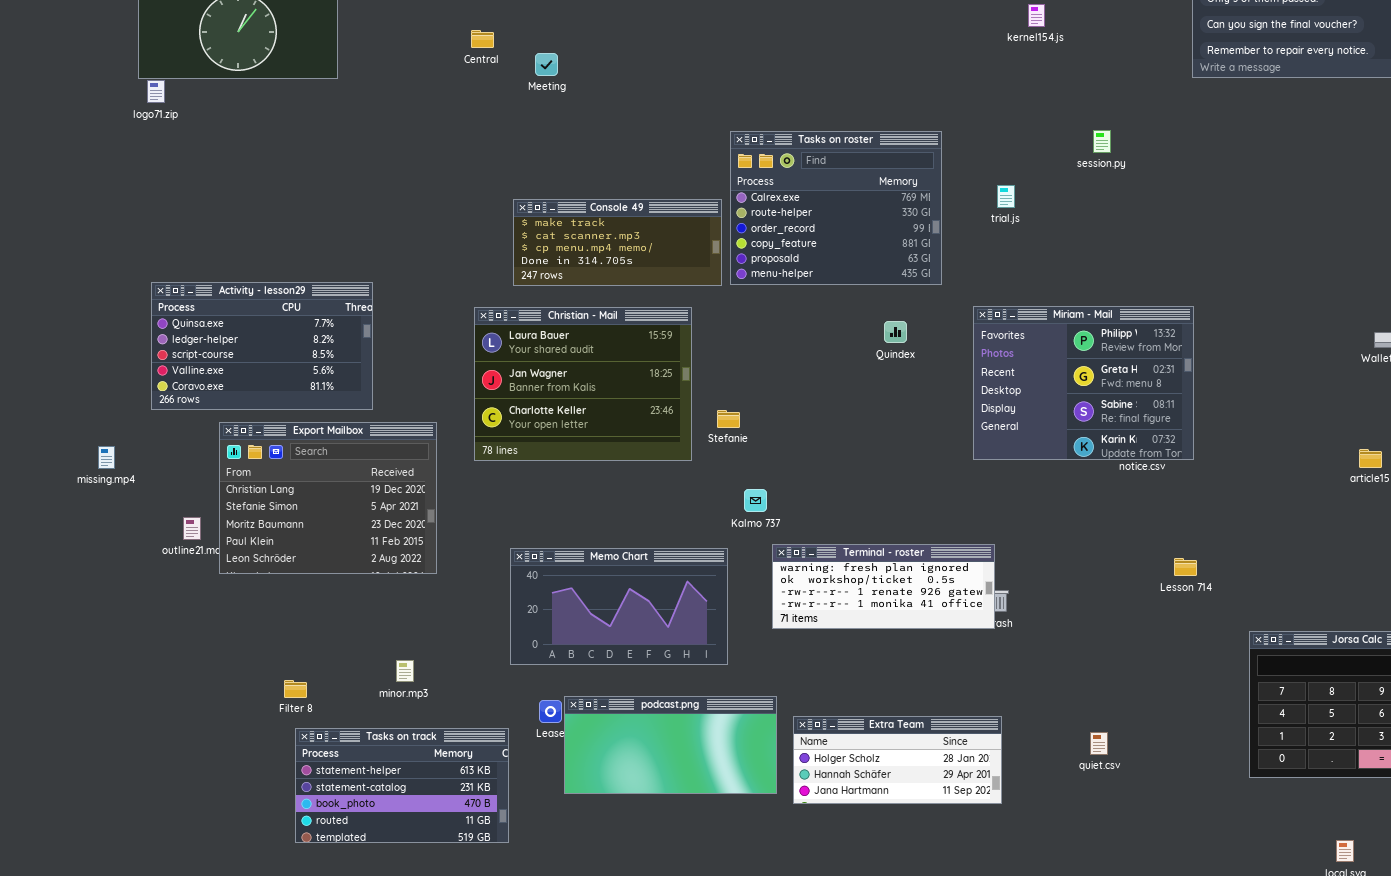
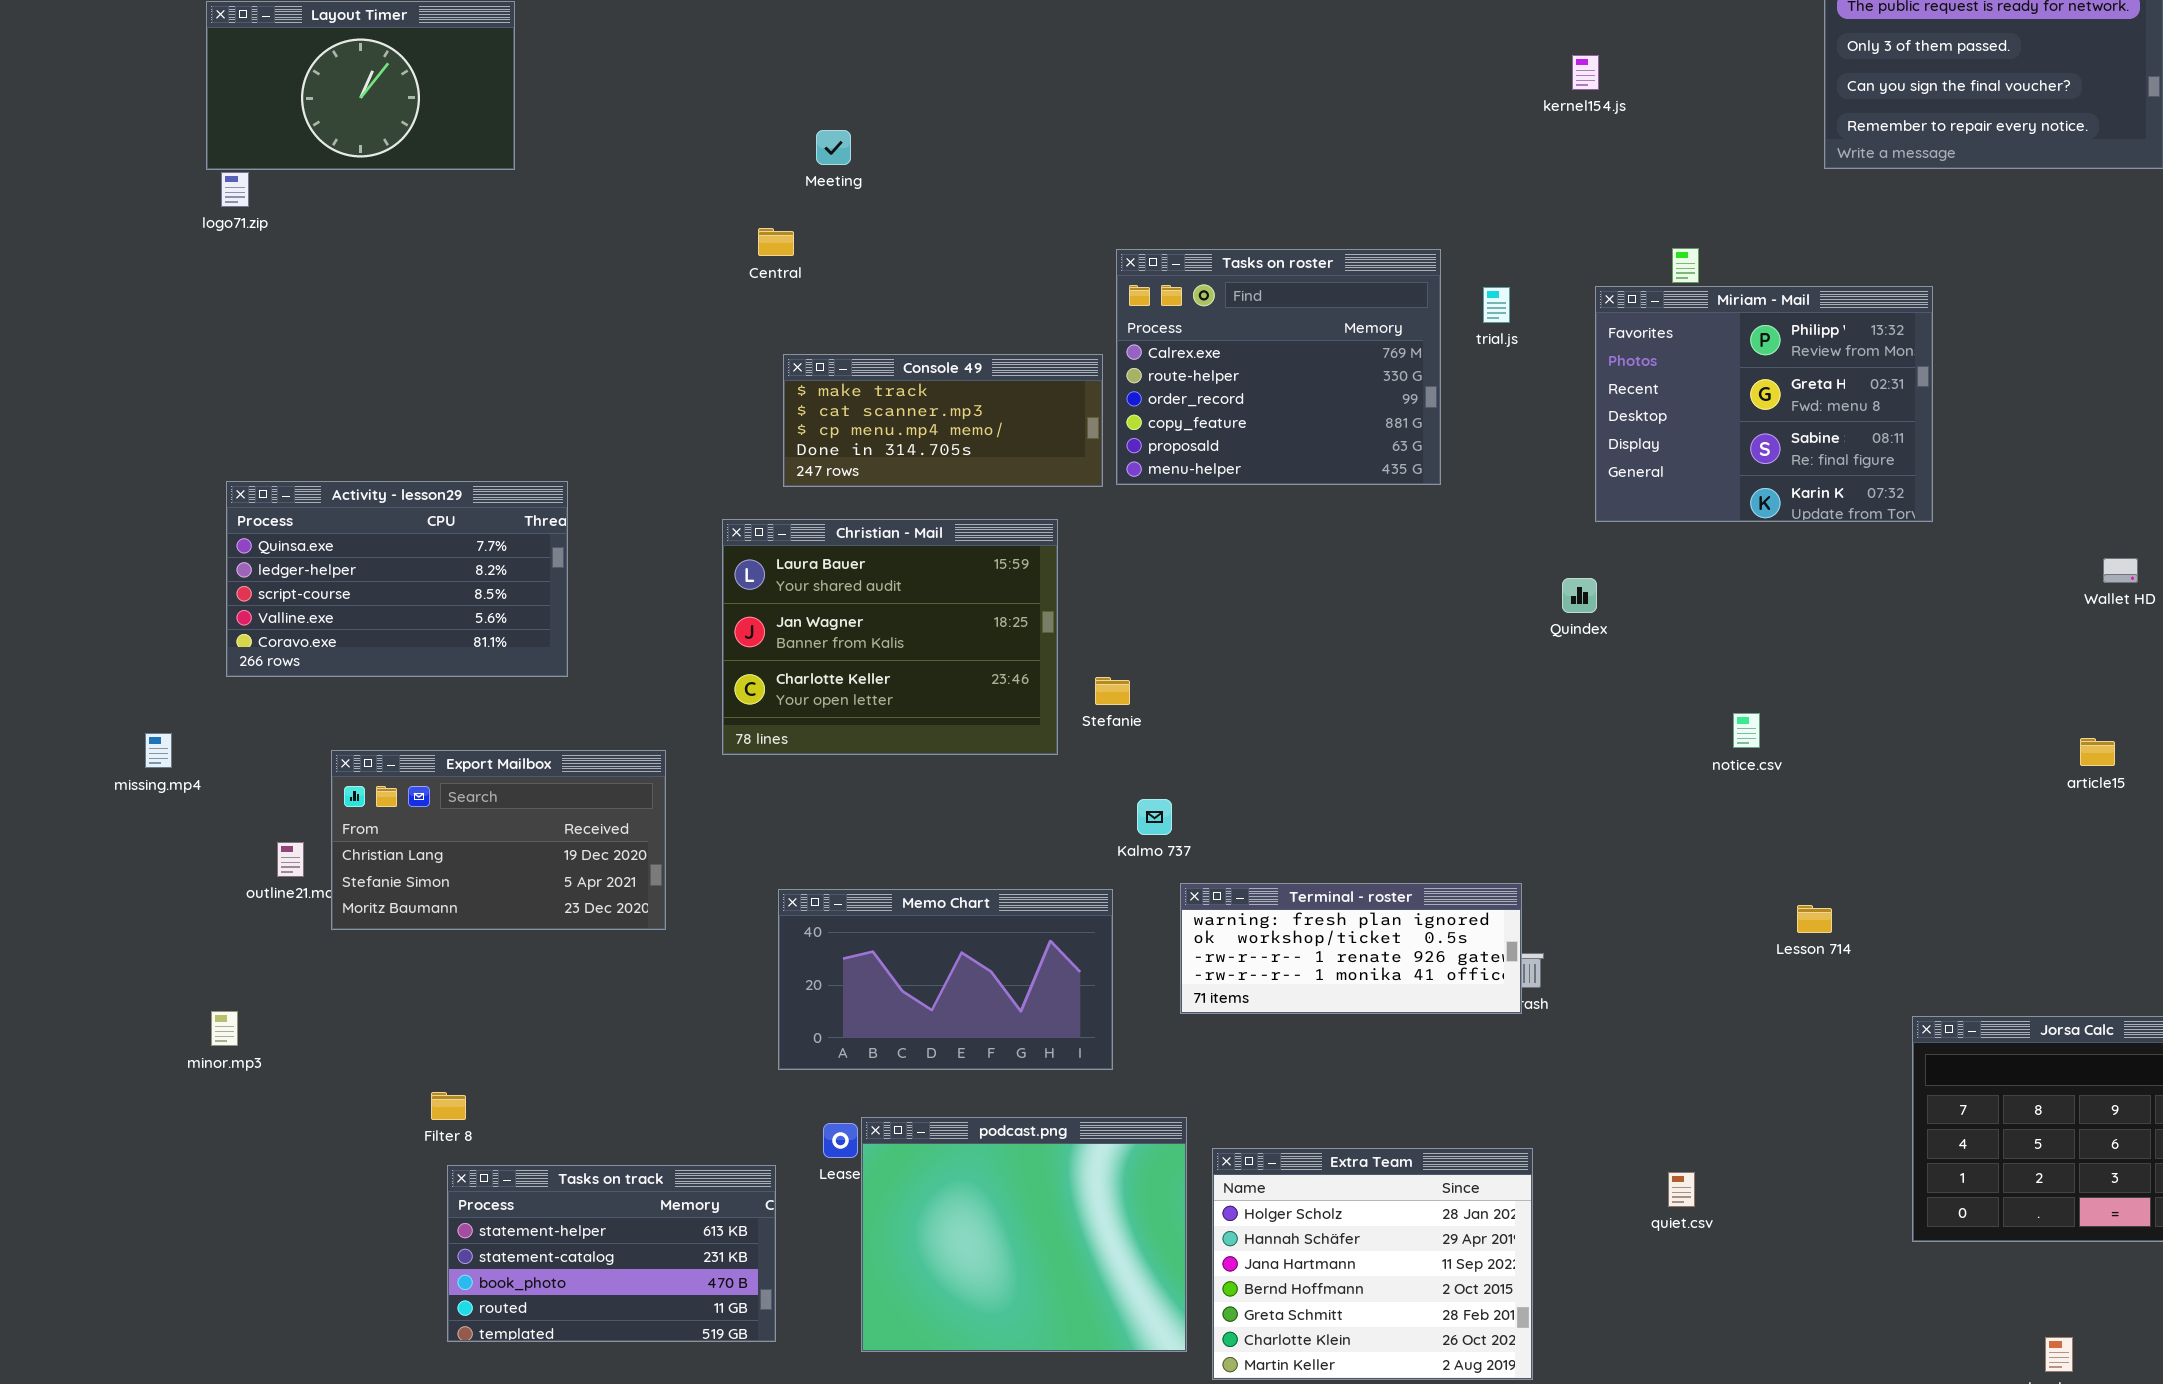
Central: [471,30,494,48] -> [758,228,794,256], moved
trial.js: [997,185,1015,208] -> [1483,287,1510,323], moved
Miriam - Mail: [973,306,1194,460] -> [1595,286,1933,522], moved
Quindex: [884,321,907,343] -> [1562,578,1597,613], moved
Export Mailbox: [219,422,437,574] -> [331,750,666,930], resized
minor.mp3: [396,660,414,682] -> [211,1011,238,1046], moved
podcast.png: [564,696,777,794] -> [861,1117,1187,1352], resized
Extra Team: [793,716,1002,804] -> [1212,1148,1533,1380], resized

